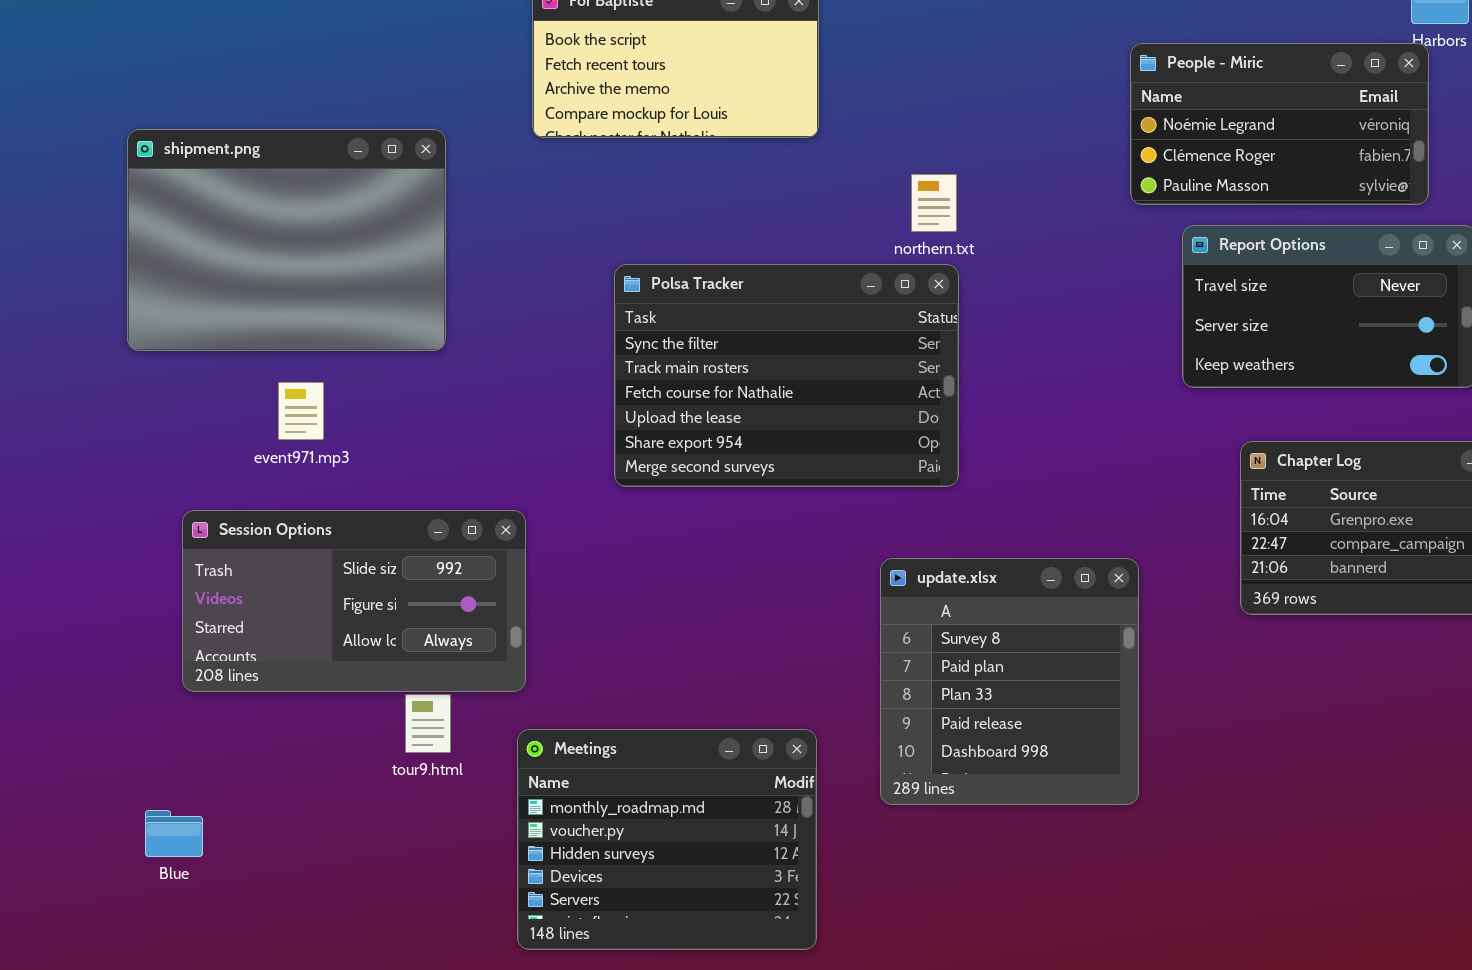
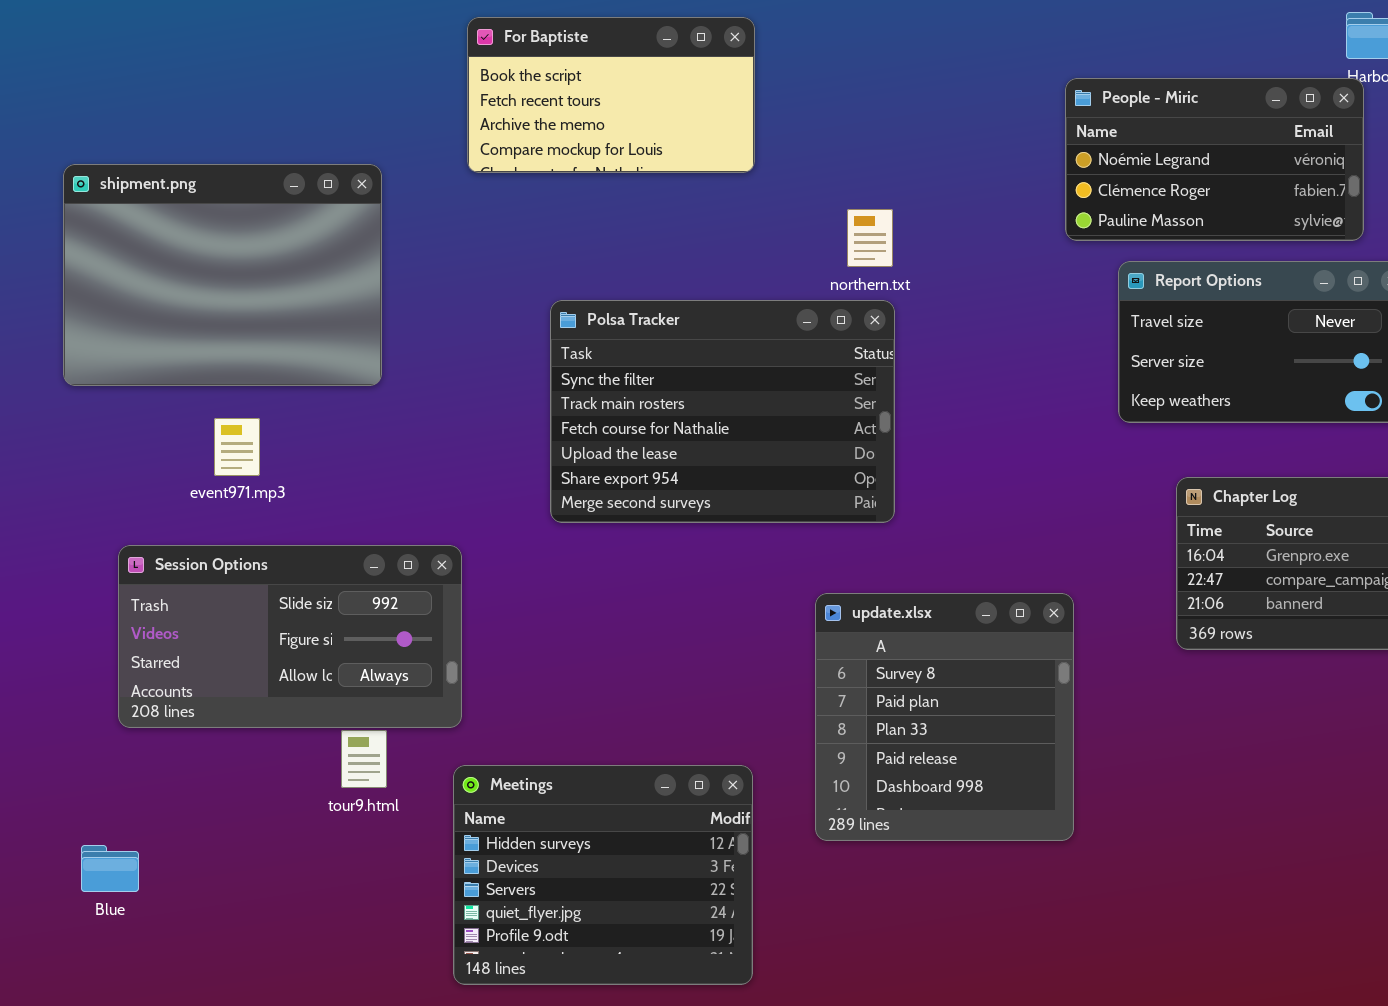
Meetings: [517,729,817,950] -> [453,765,753,985], scrolled down 2 rows

